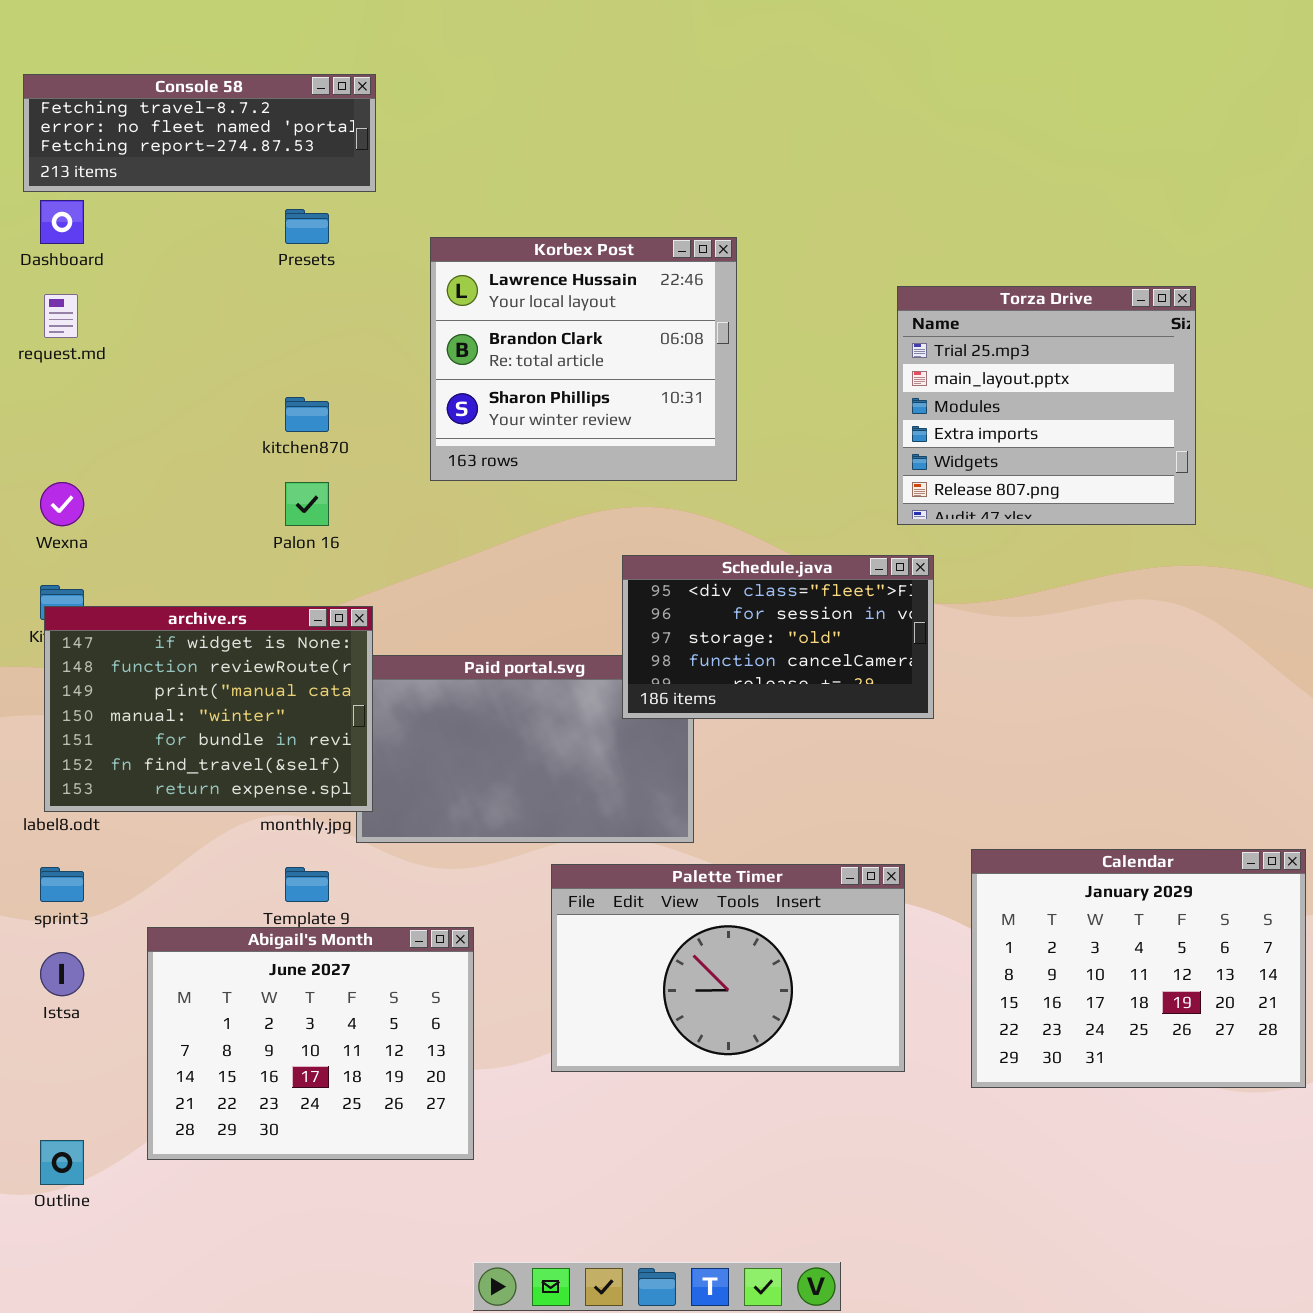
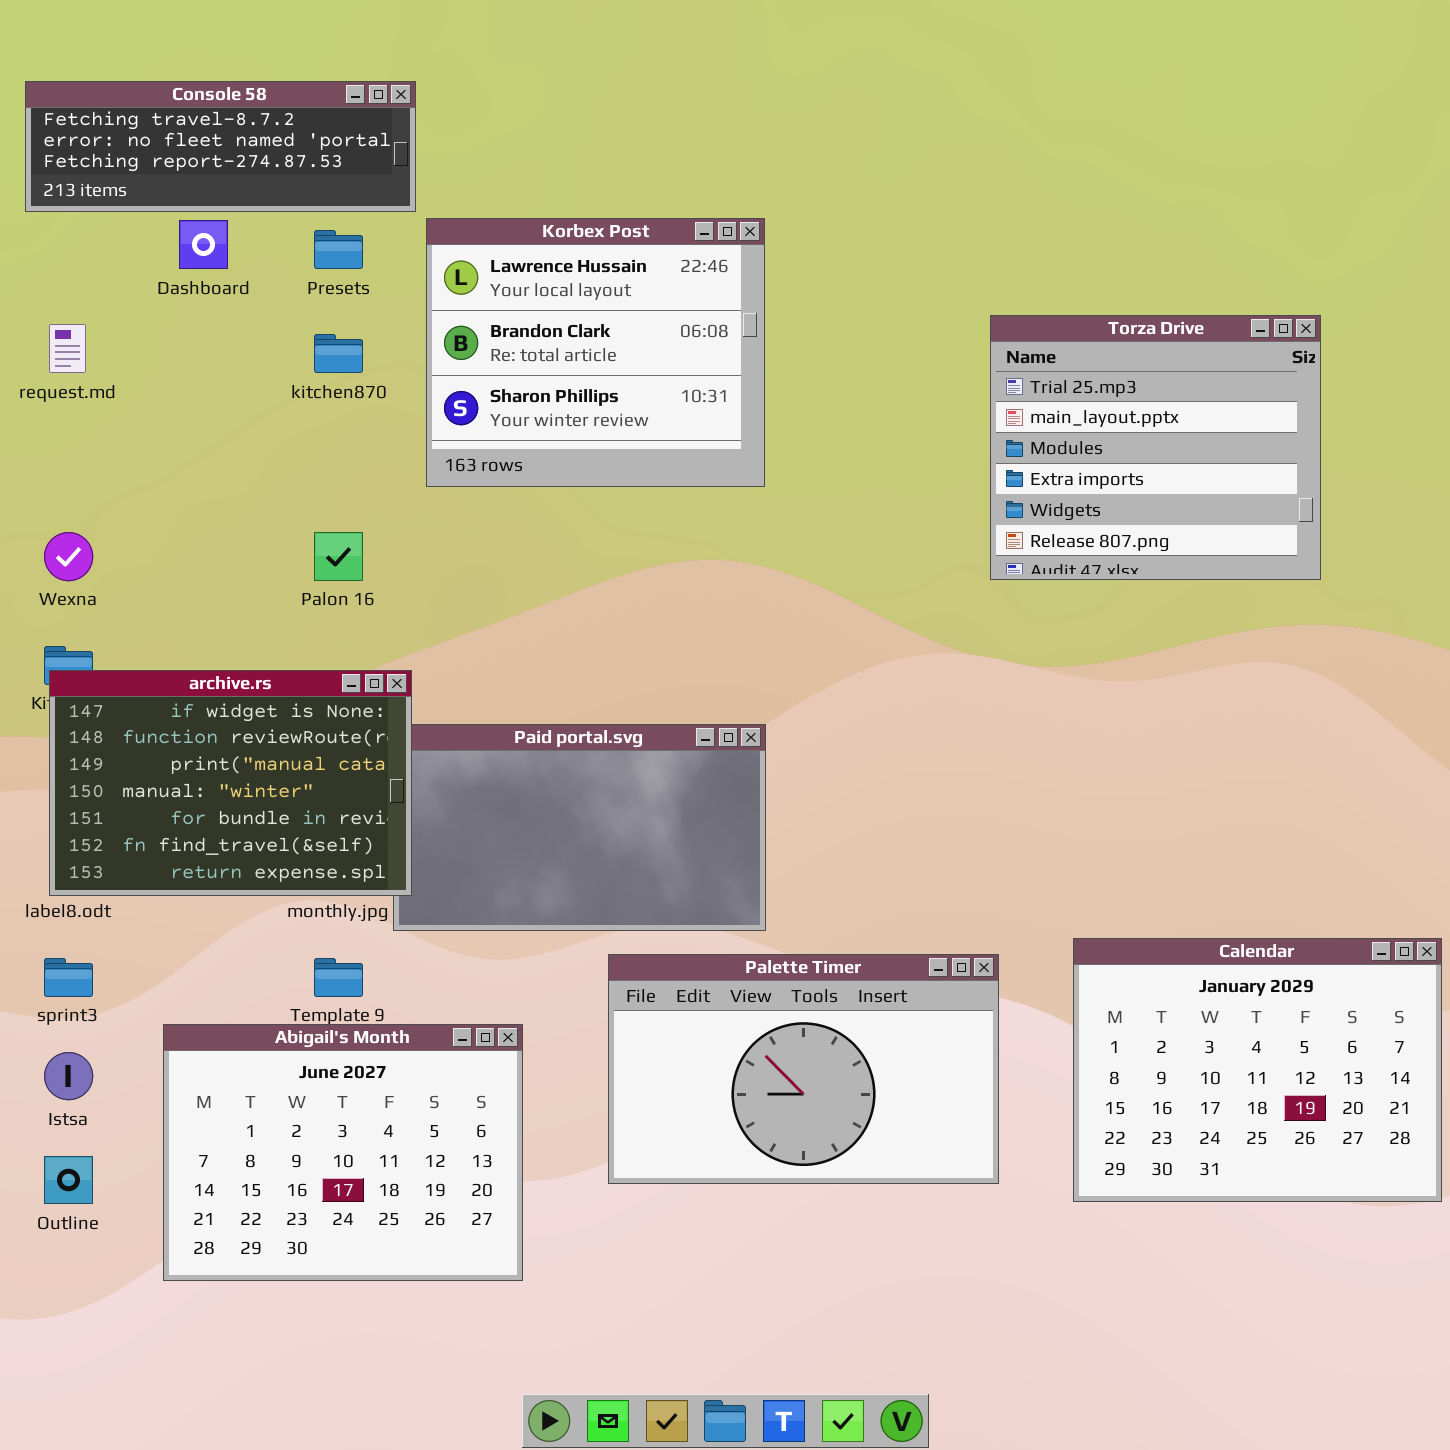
Dashboard: [40,200,84,244] -> [179,220,228,269], moved
Korbex Post: [430,237,737,481] -> [426,218,765,487], moved
kitchen870: [285,397,329,432] -> [314,334,363,373], moved
Schedule.java: [622,555,934,719] -> none, closed
Outline: [40,1140,84,1185] -> [44,1156,93,1204], moved

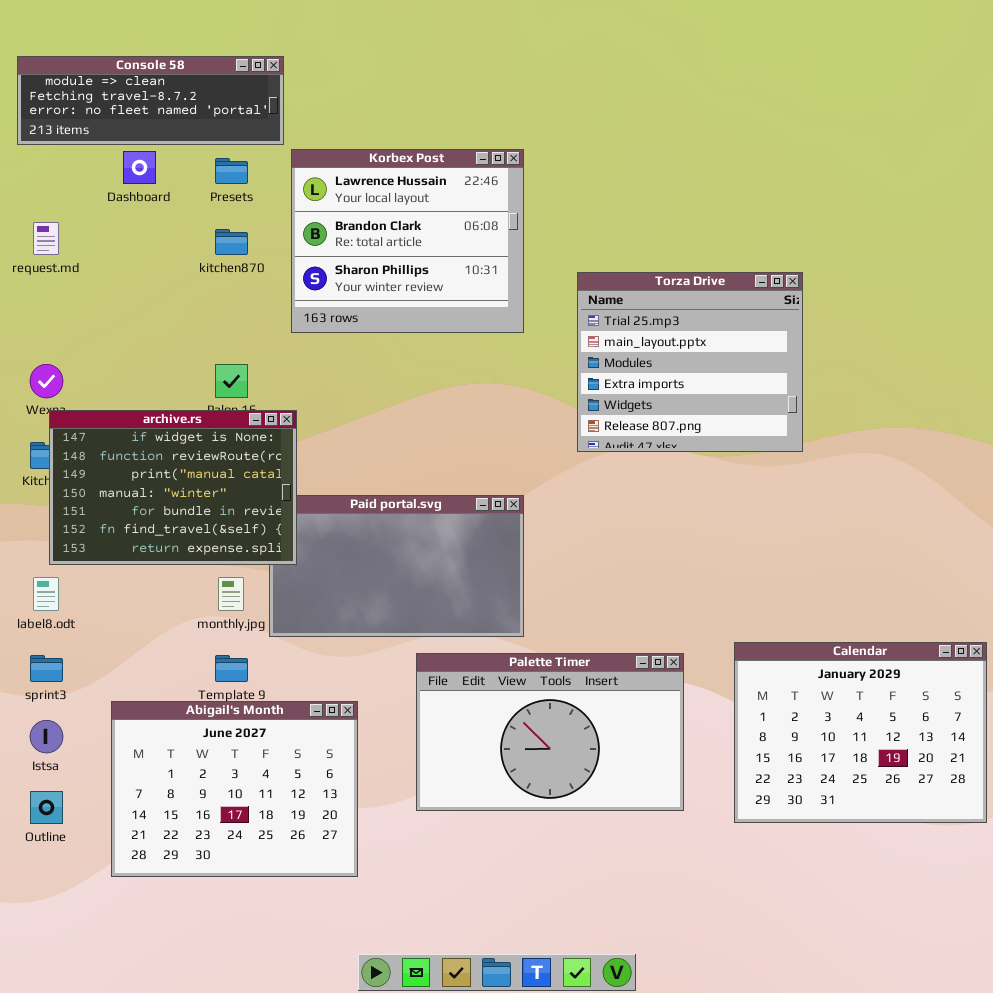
Console 58: [25,81,416,212] -> [17,56,284,145], scrolled up 1 row
Torza Drive: [990,315,1321,580] -> [577,272,803,452], moved
archive.rs: [49,670,412,896] -> [49,410,297,565], moved

